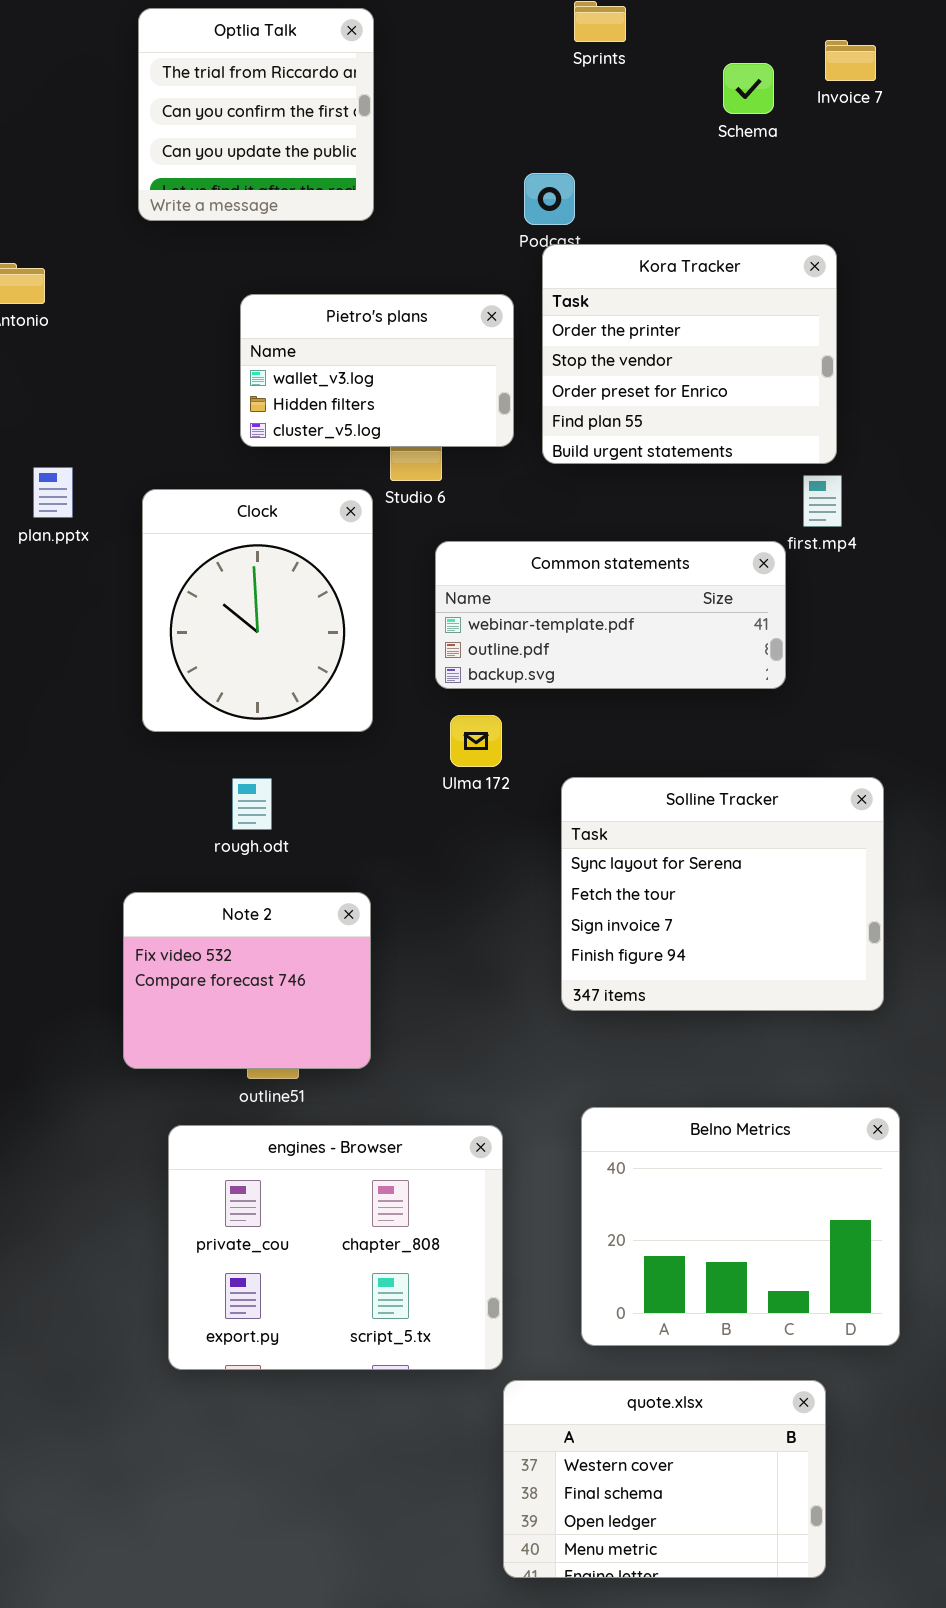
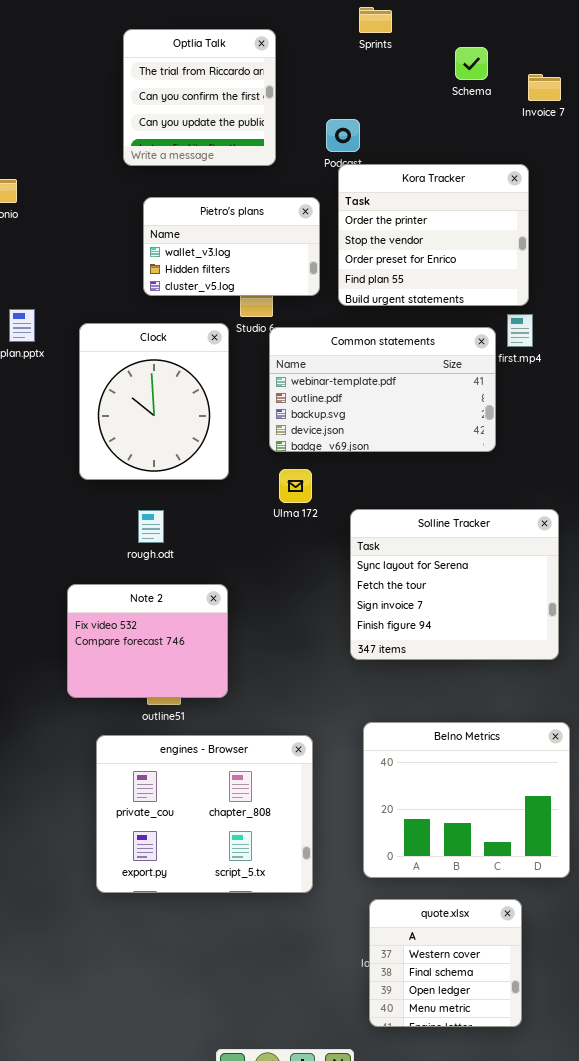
Optlia Talk: [138,8,374,221] -> [123,29,276,166], moved
Invoice 7: [825,40,876,81] -> [528,74,561,101], moved
Common statements: [435,541,786,689] -> [269,327,496,452], resized
quote.xlsx: [503,1380,826,1578] -> [369,899,522,1027], resized

